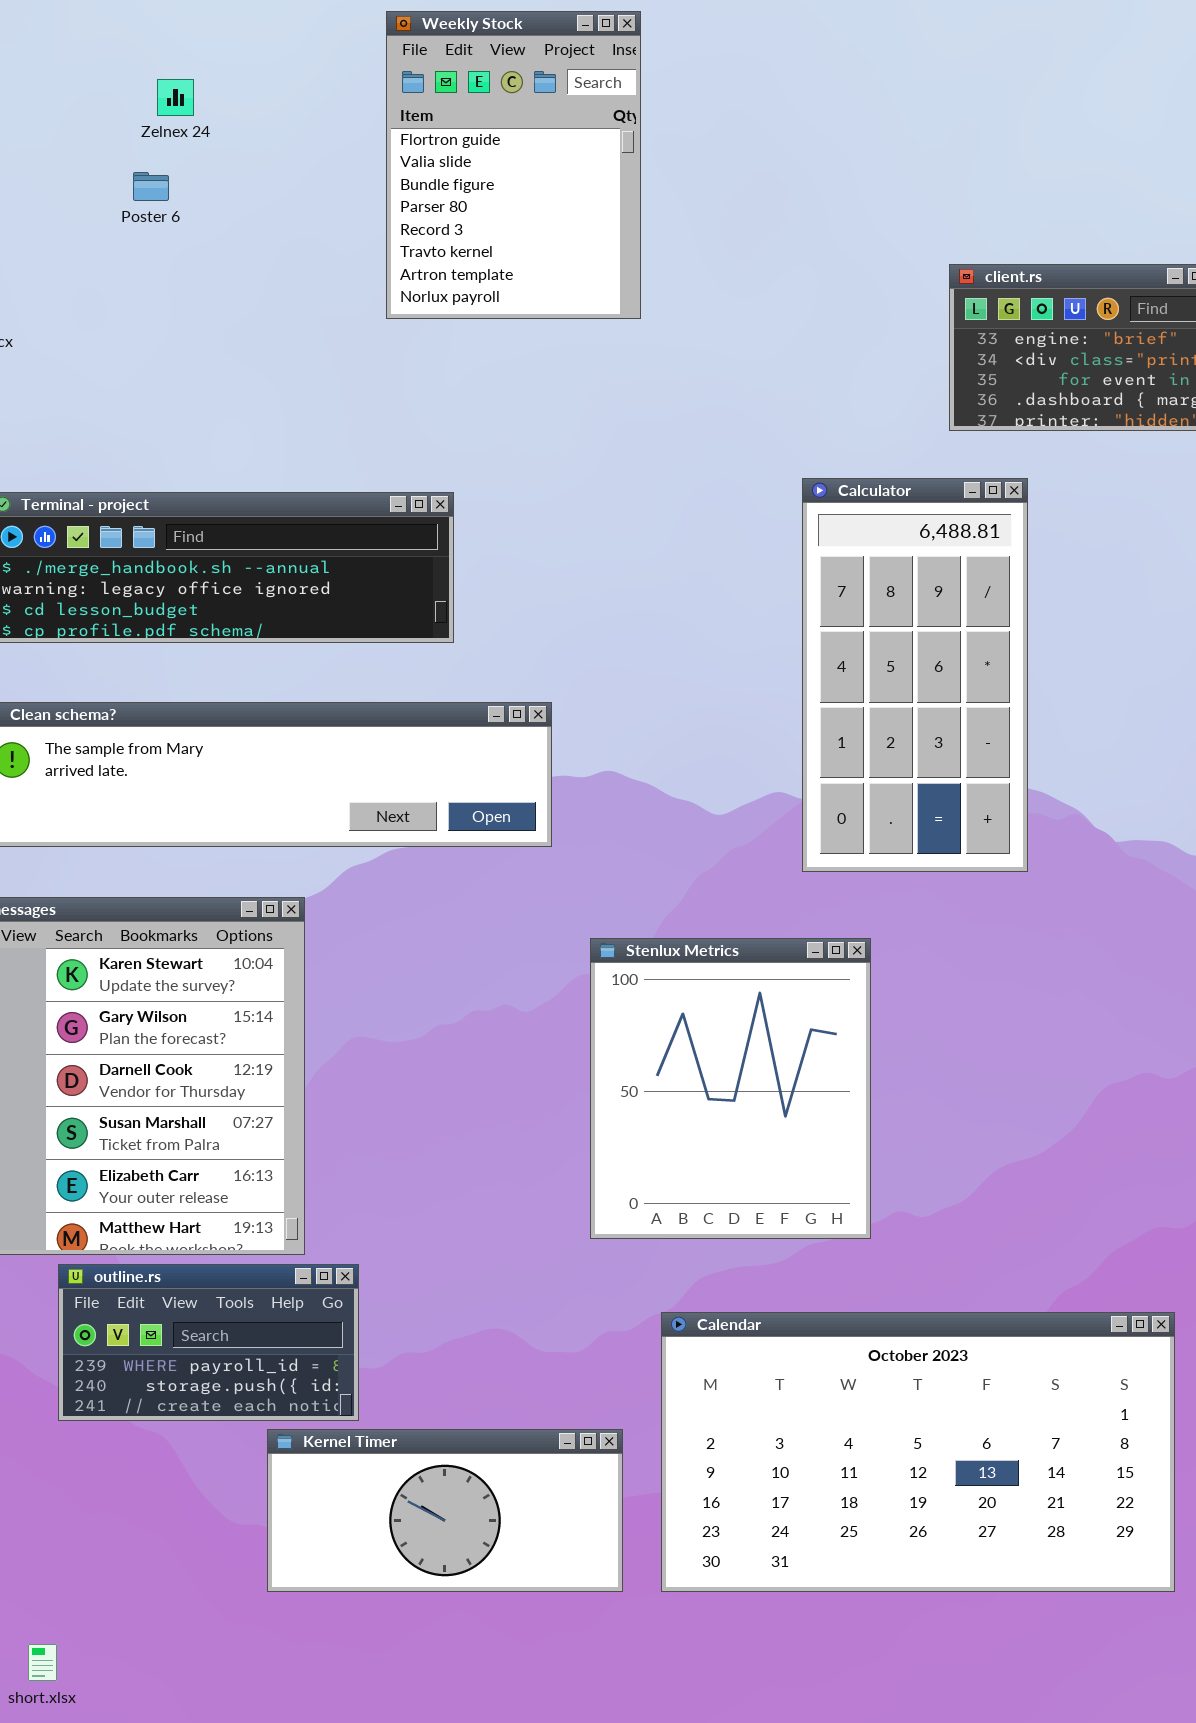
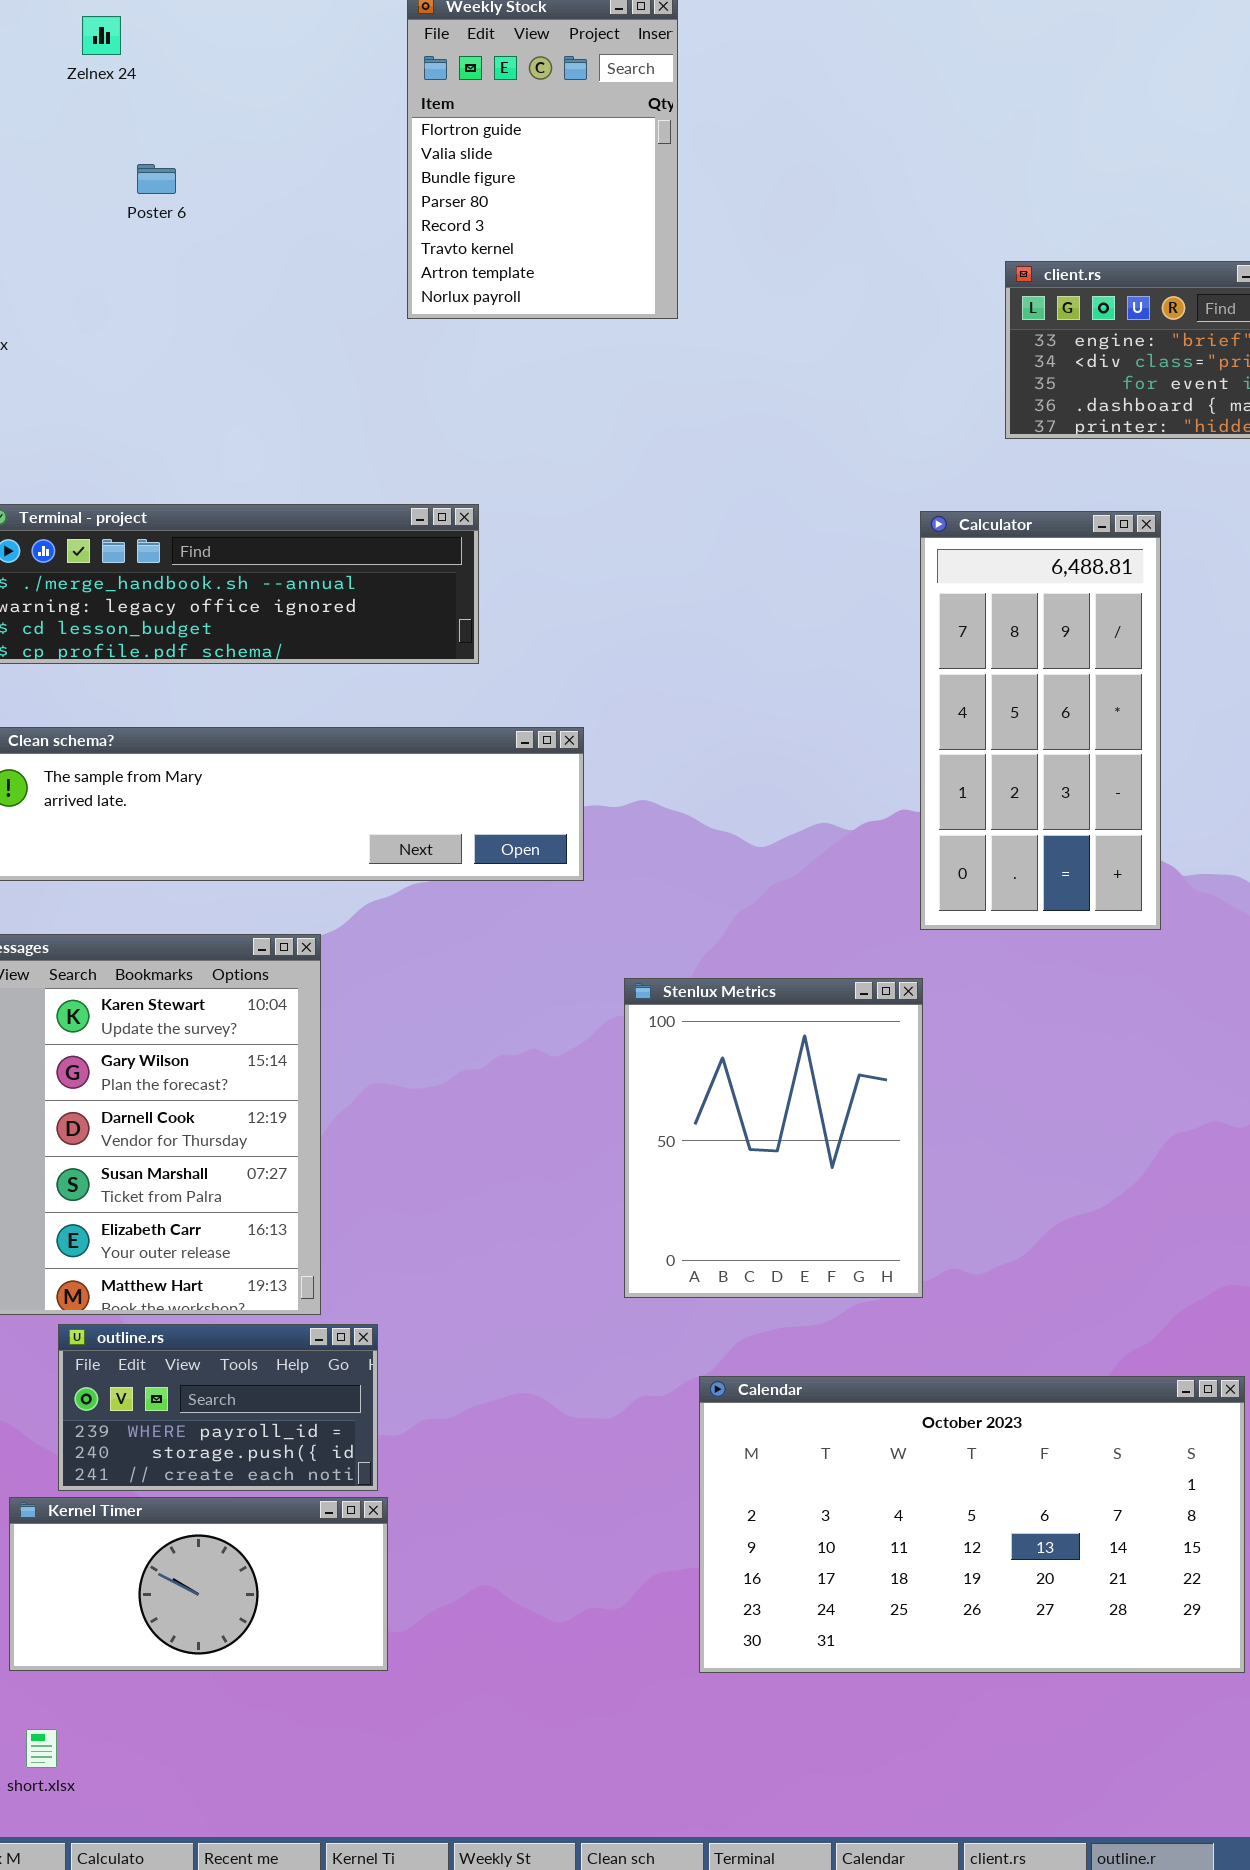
Zelnex 24: [157,79,194,116] -> [82,16,121,55], moved
Calculator: [802,478,1028,872] -> [920,511,1161,930], moved
Kernel Timer: [267,1429,623,1592] -> [9,1497,388,1671], moved

